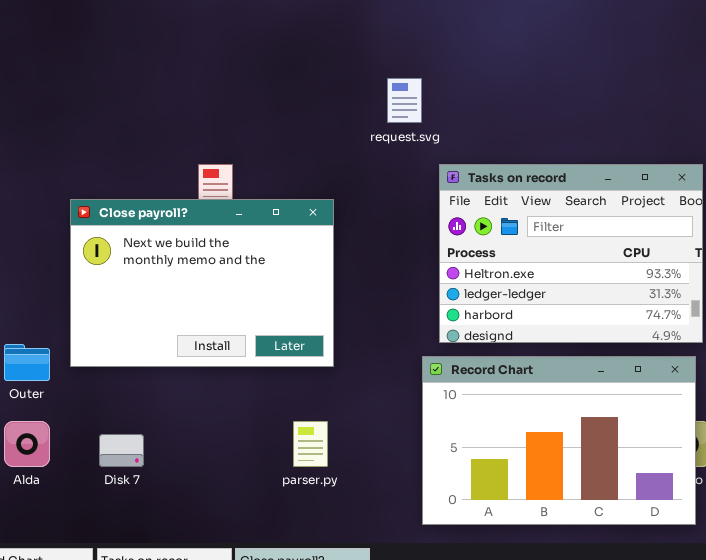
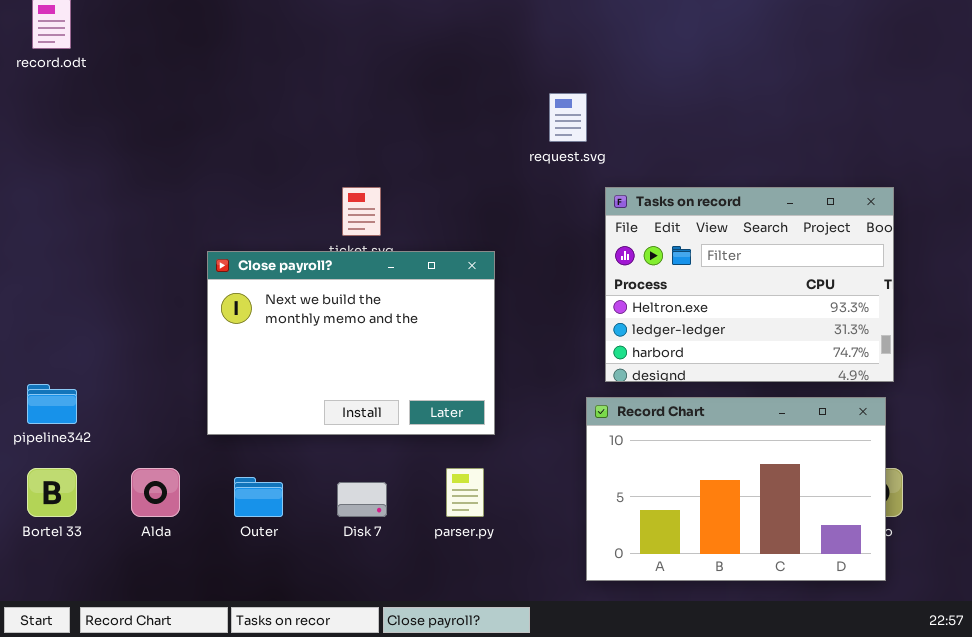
Close payroll?: [70,199,334,367] -> [207,251,495,435], moved
Outer: [4,344,50,381] -> [234,477,283,517], moved
Disk 7: [99,434,144,467] -> [337,482,387,517], moved

